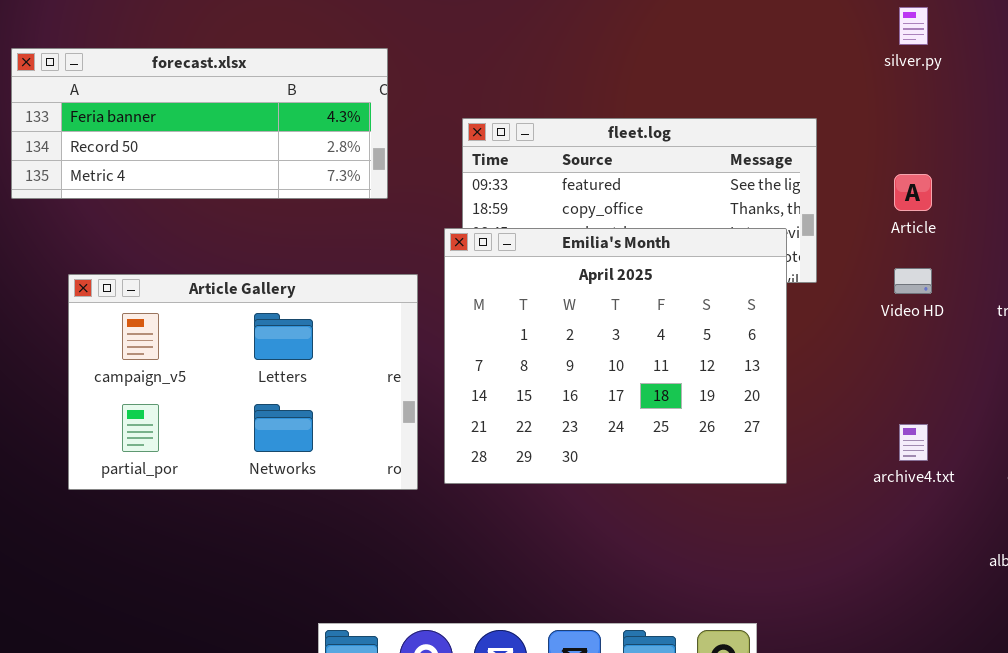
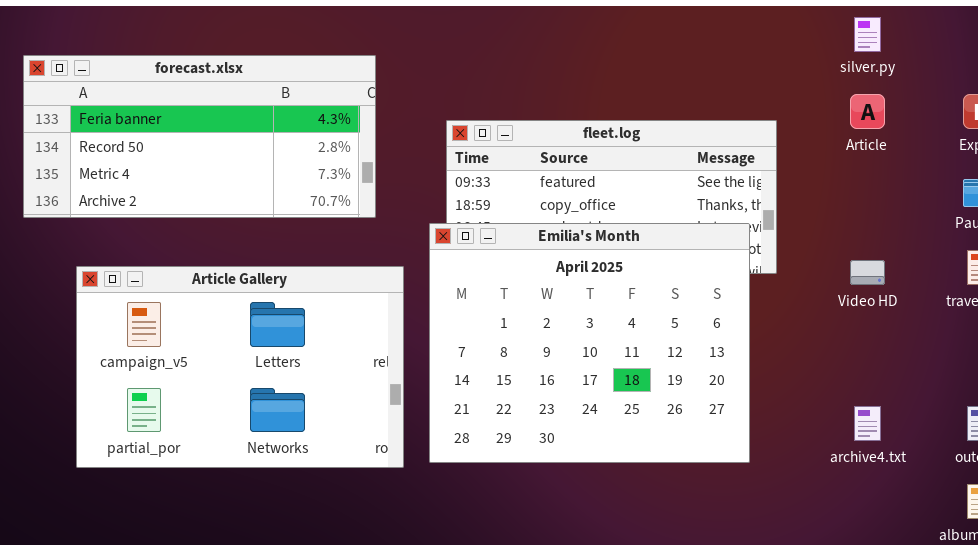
forecast.xlsx: [11,48,388,199] -> [23,55,376,218], resized
Article: [894,174,932,211] -> [850,94,885,129], moved

